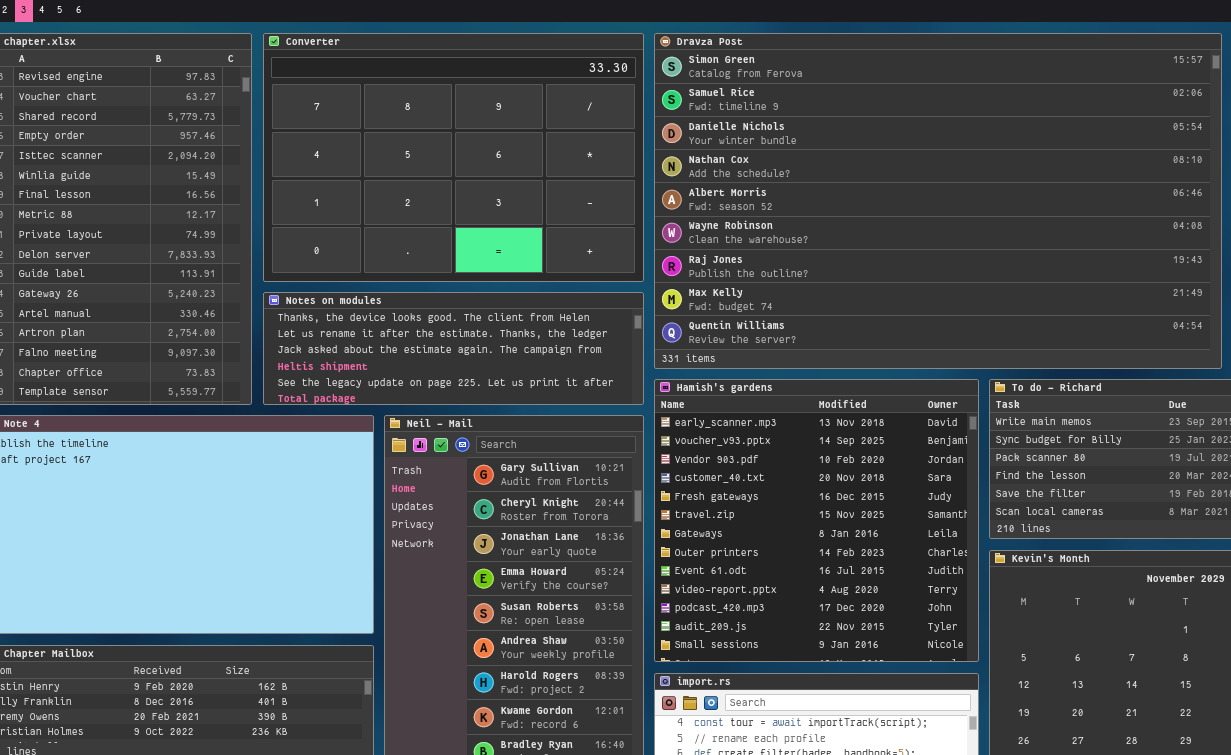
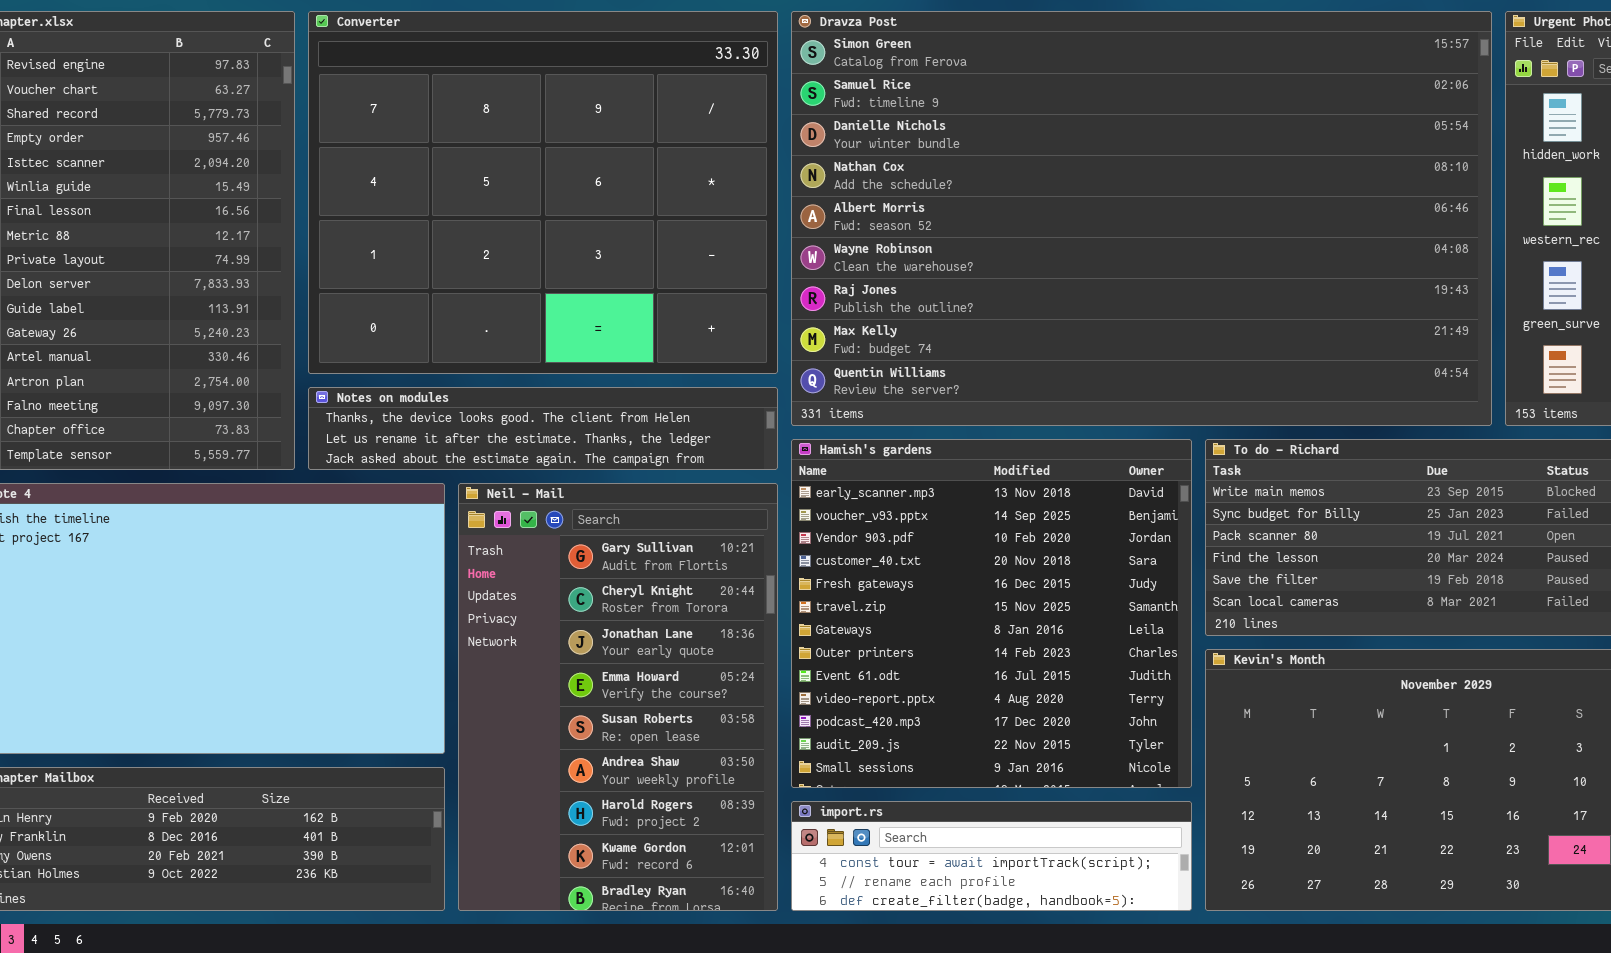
Converter: [263,33,644,282] -> [308,11,778,374], resized
Notes on modules: [263,292,644,405] -> [308,387,778,470], resized

